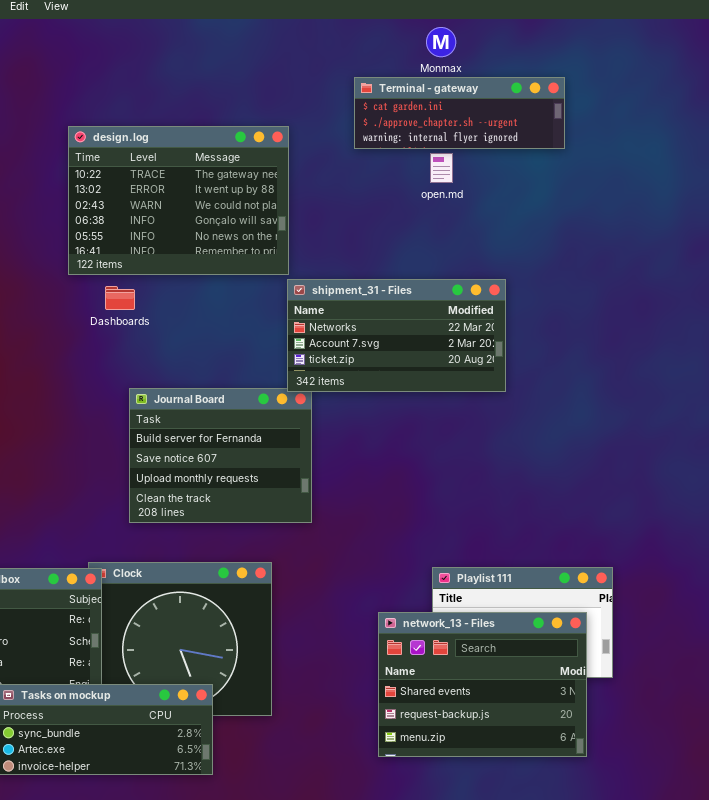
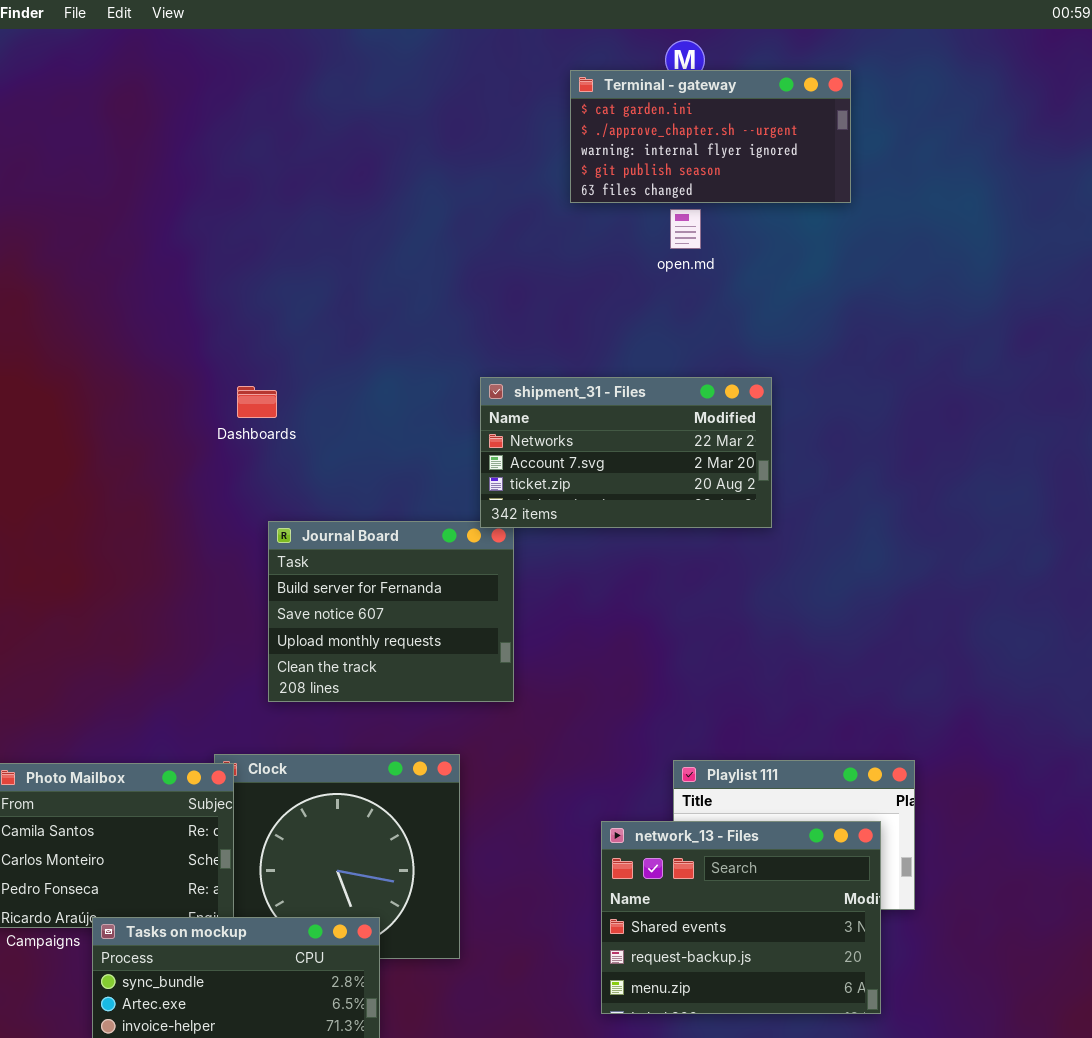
Terminal - gateway: [354,77,565,149] -> [570,70,851,203], resized
design.log: [68,126,289,275] -> none, closed

